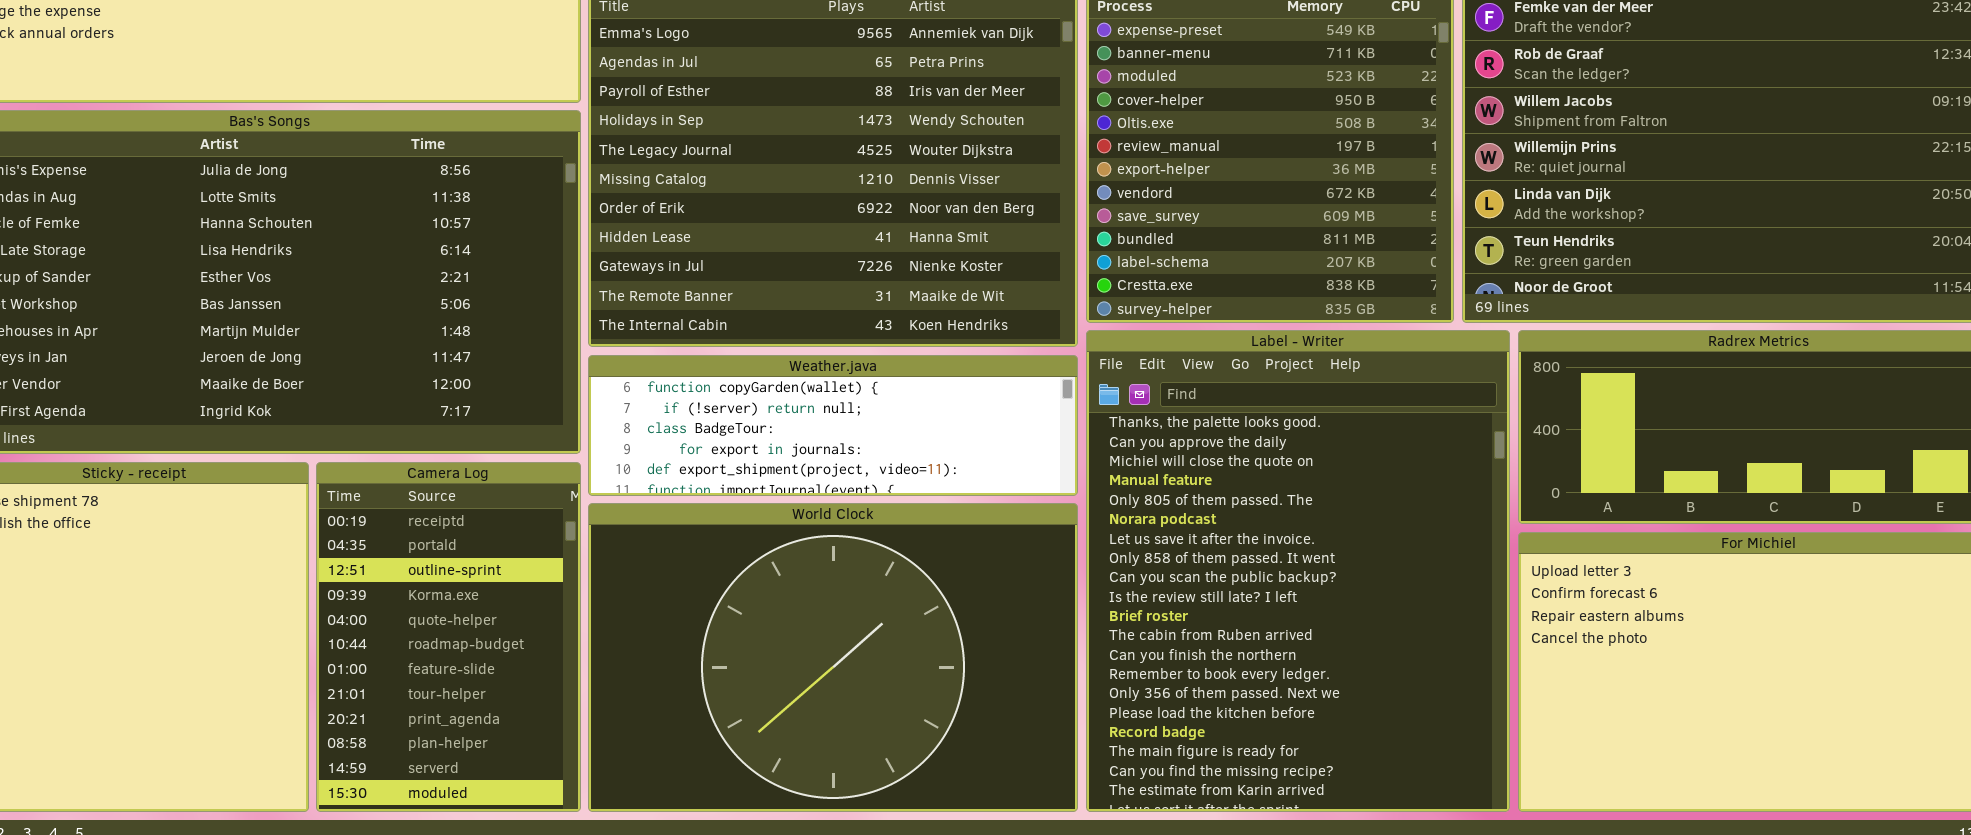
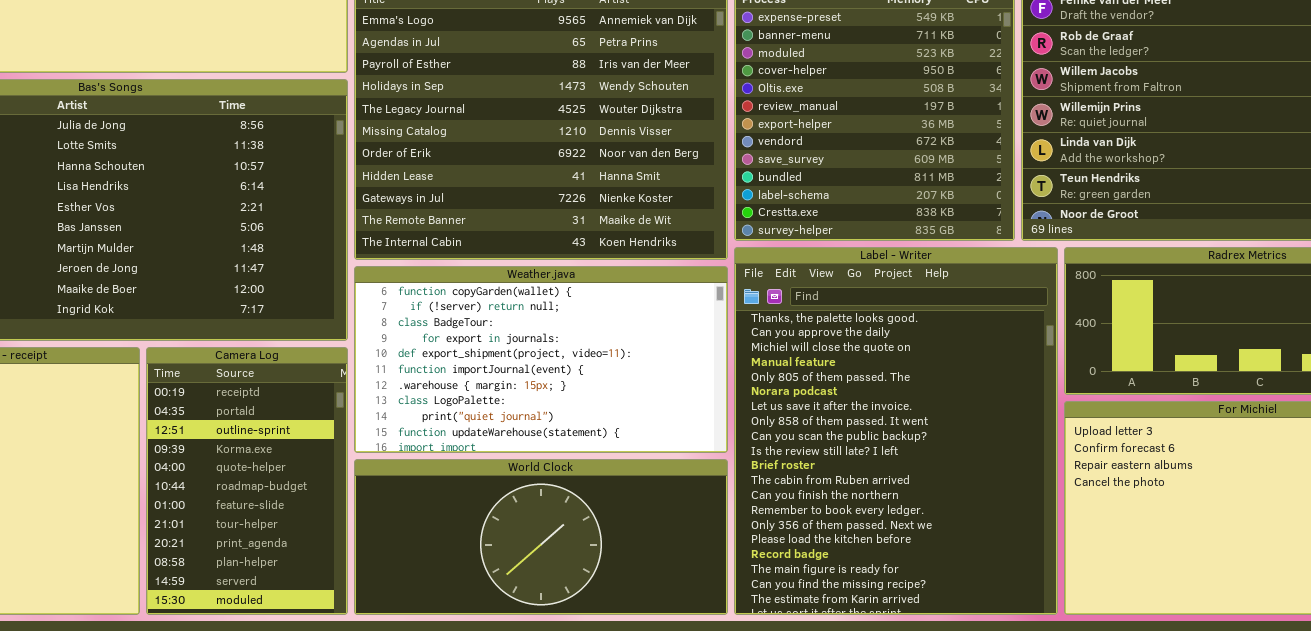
Weather.java: [588,355,1078,496] -> [354,266,728,453], resized
World Clock: [588,503,1078,812] -> [354,459,728,615], resized

